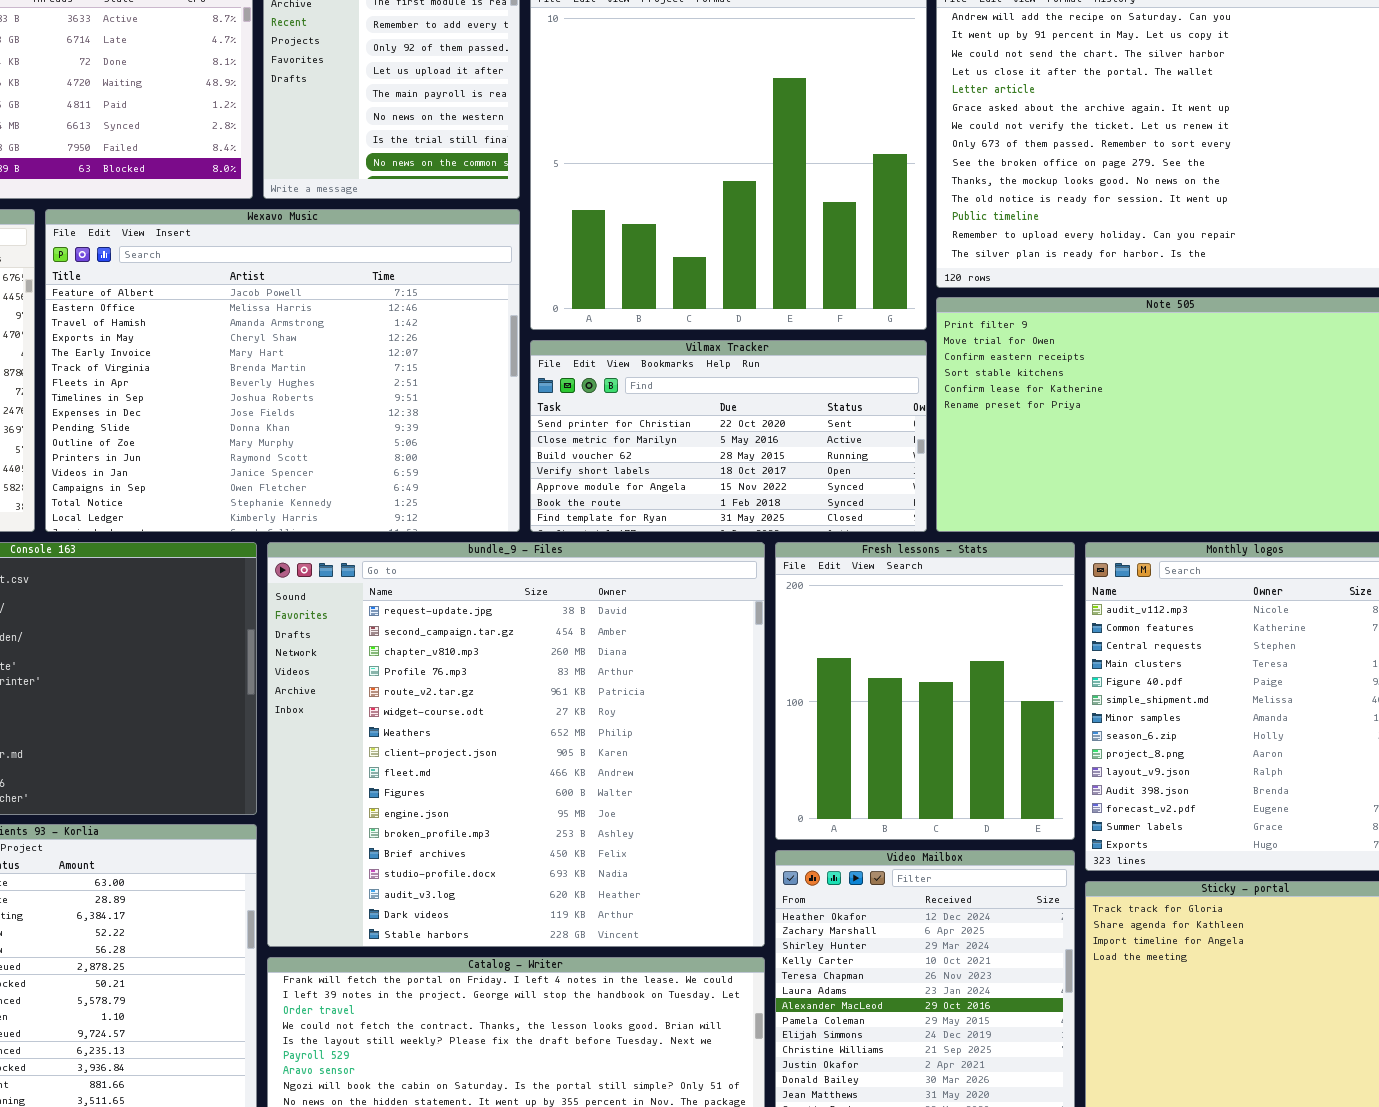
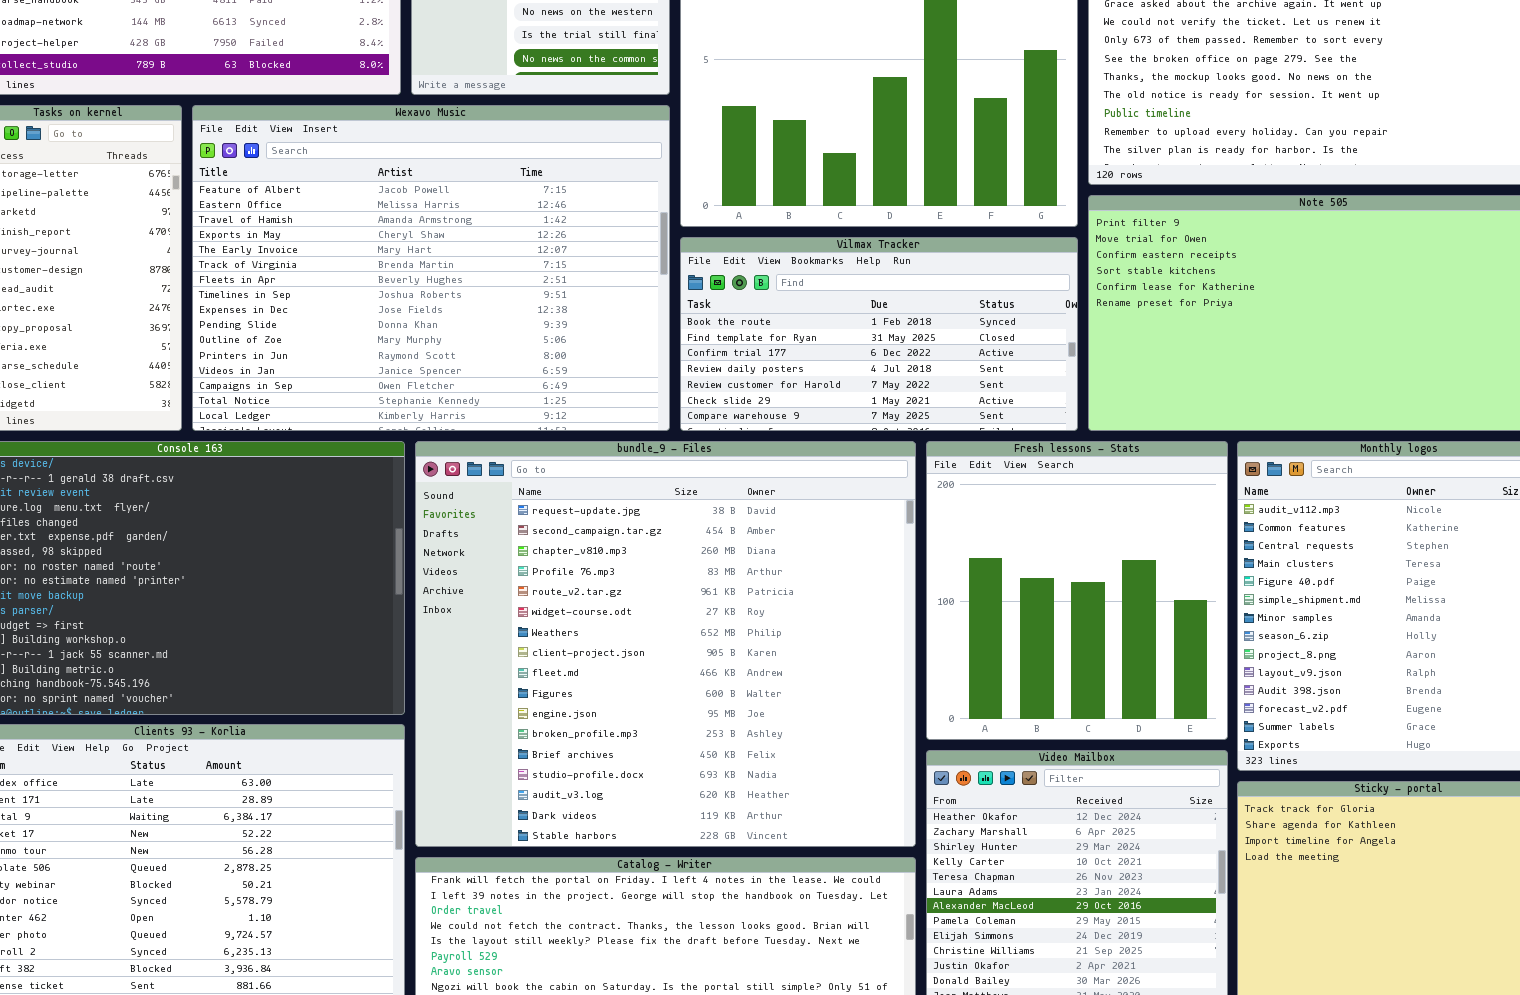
Vilmax Tracker: [530,340,927,532] -> [680,237,1078,431], scrolled down 5 rows

